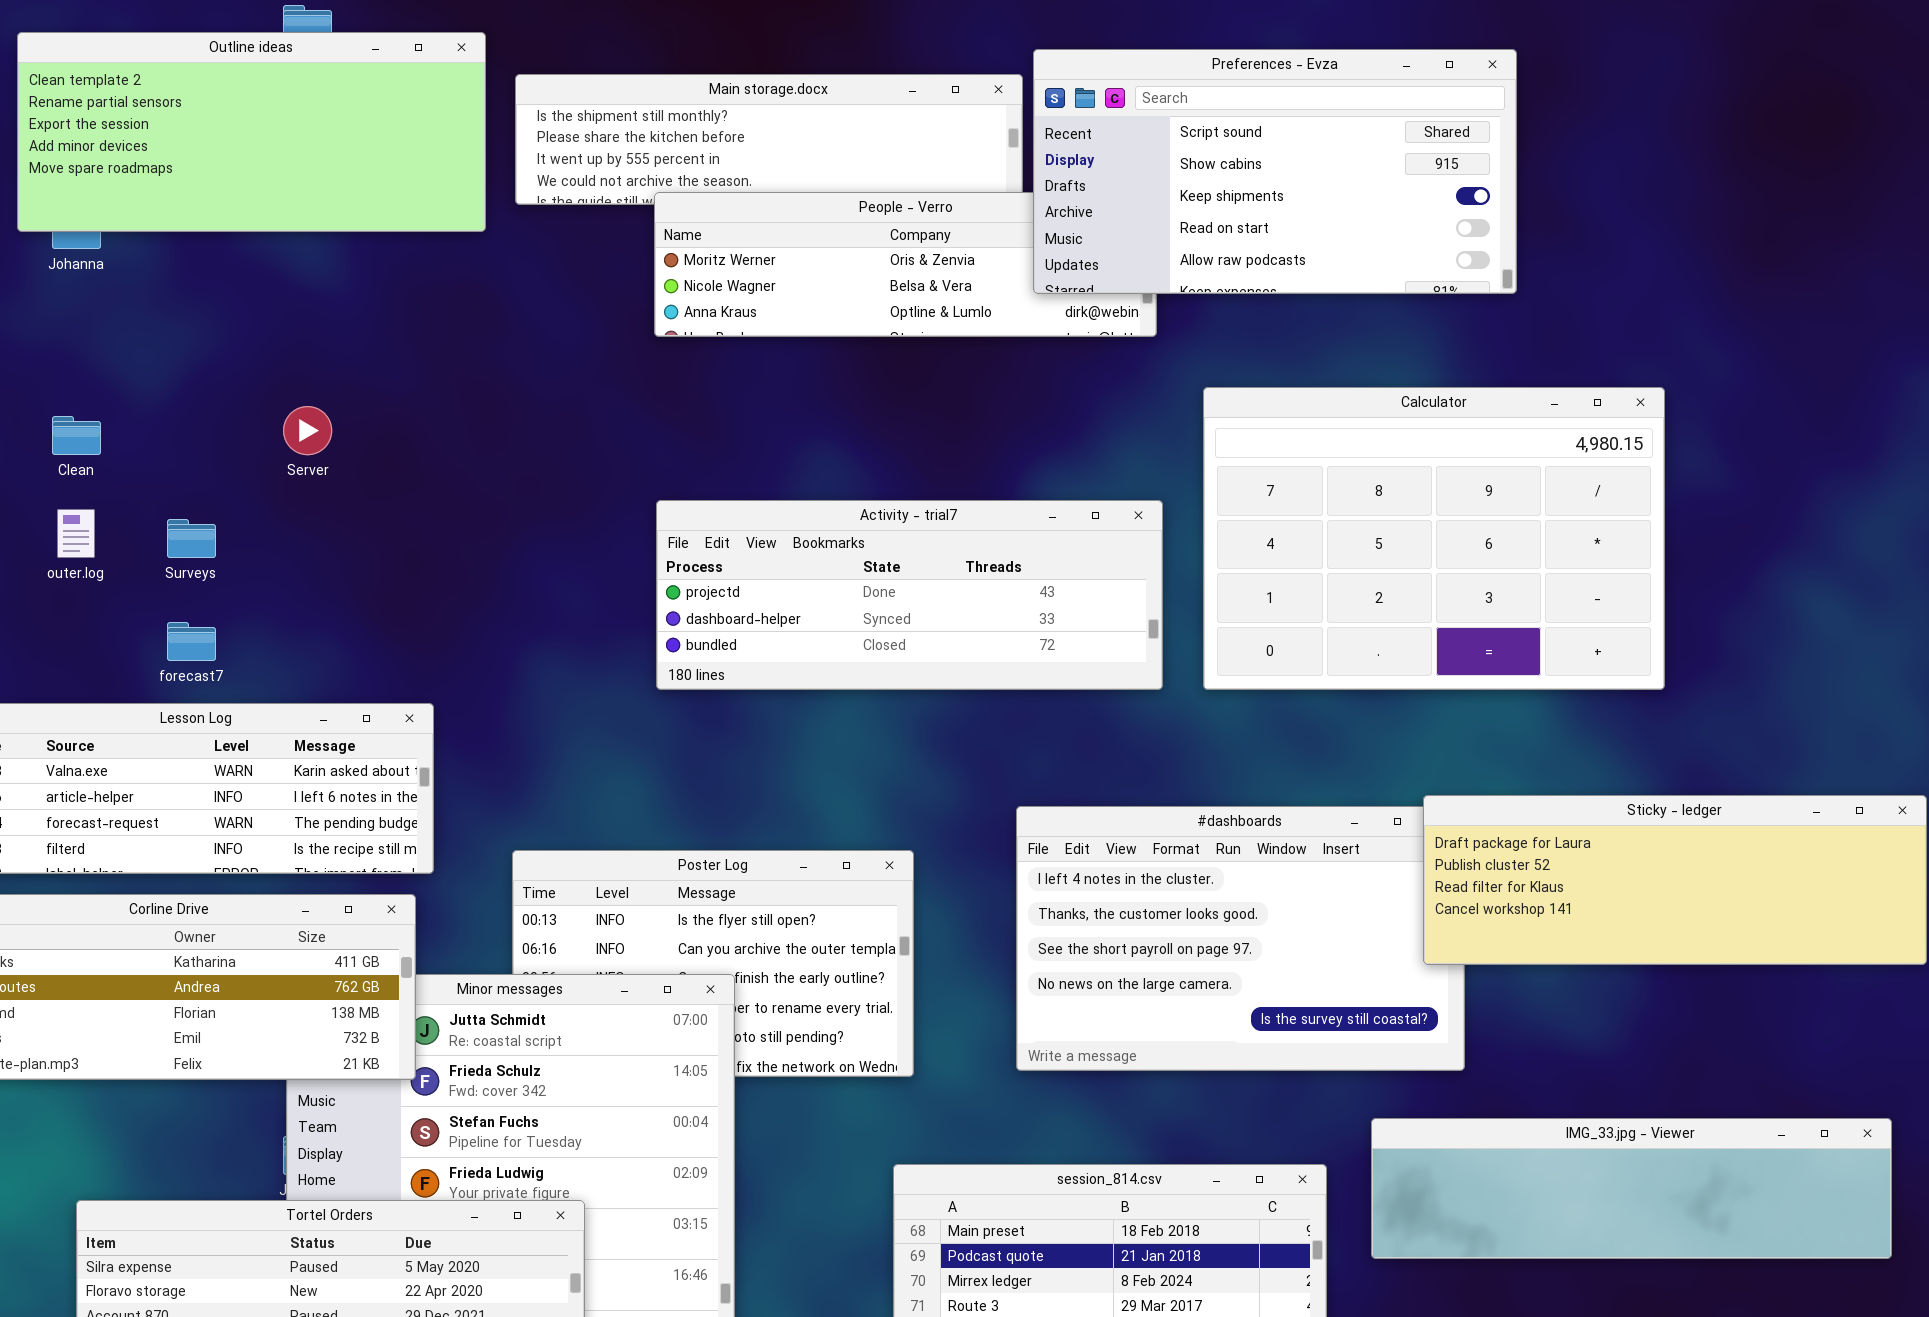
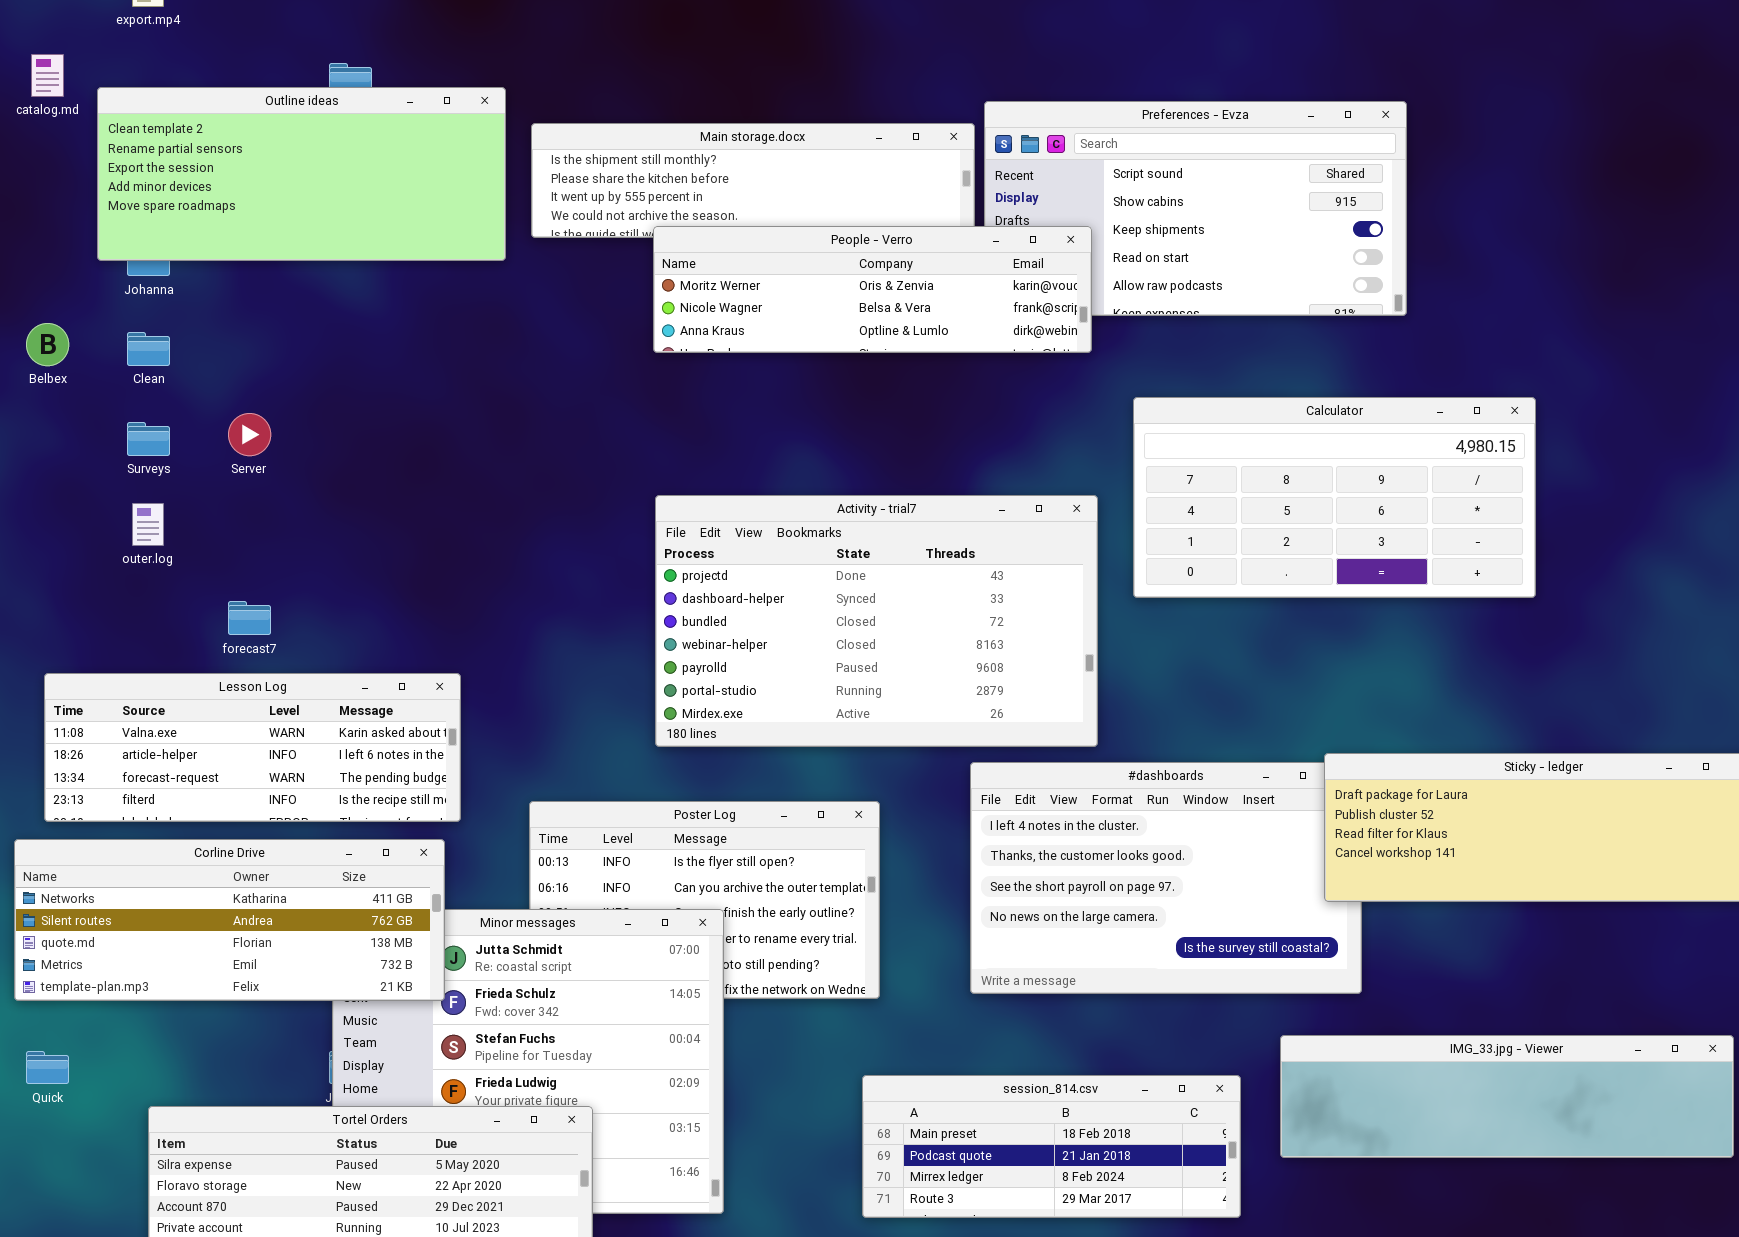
People - Verro: [654,192,1157,337] -> [653,226,1092,353], raised
Calculator: [1203,387,1665,690] -> [1133,397,1536,598], resized
Server: [283,406,332,455] -> [228,413,271,456], moved
Clean: [52,416,101,455] -> [127,332,170,366], moved
Activity - trial7: [656,500,1163,690] -> [655,495,1098,747], resized
Surveys: [167,519,216,558] -> [127,422,170,456], moved

